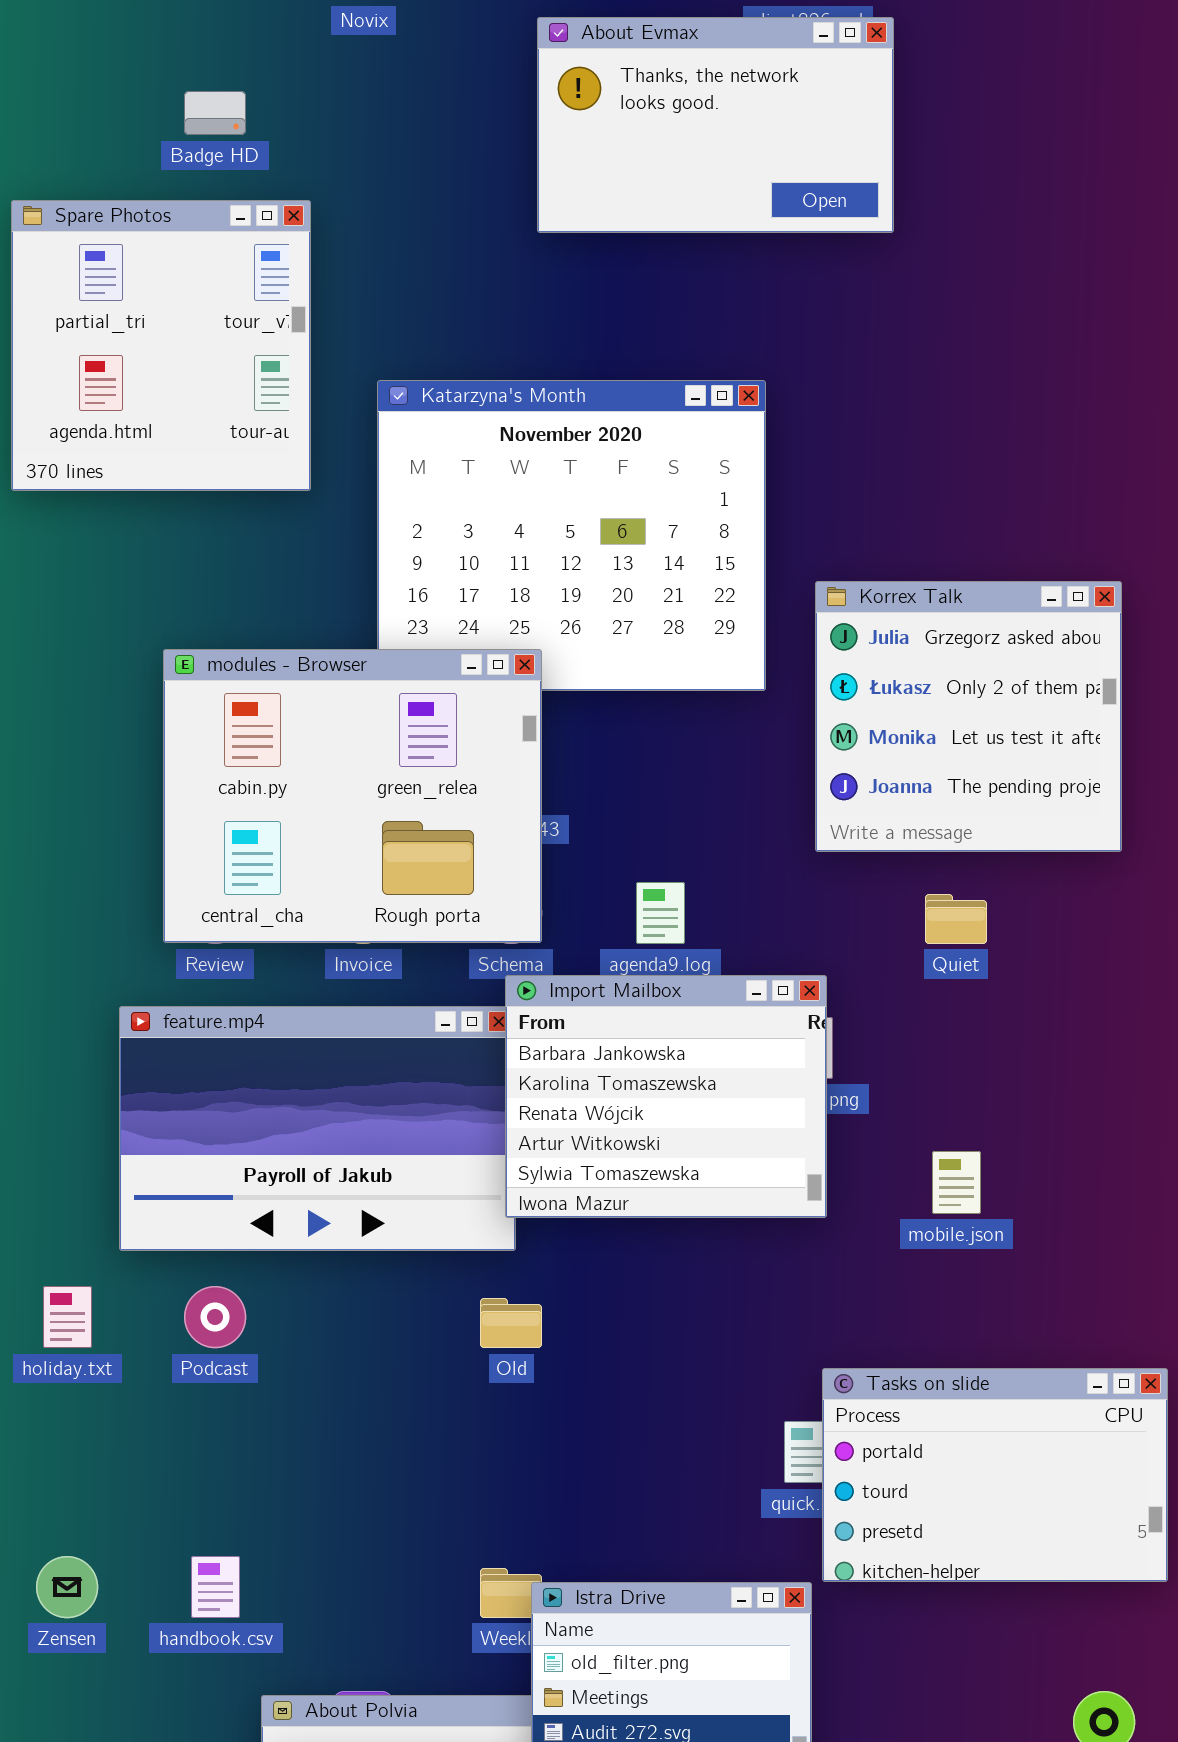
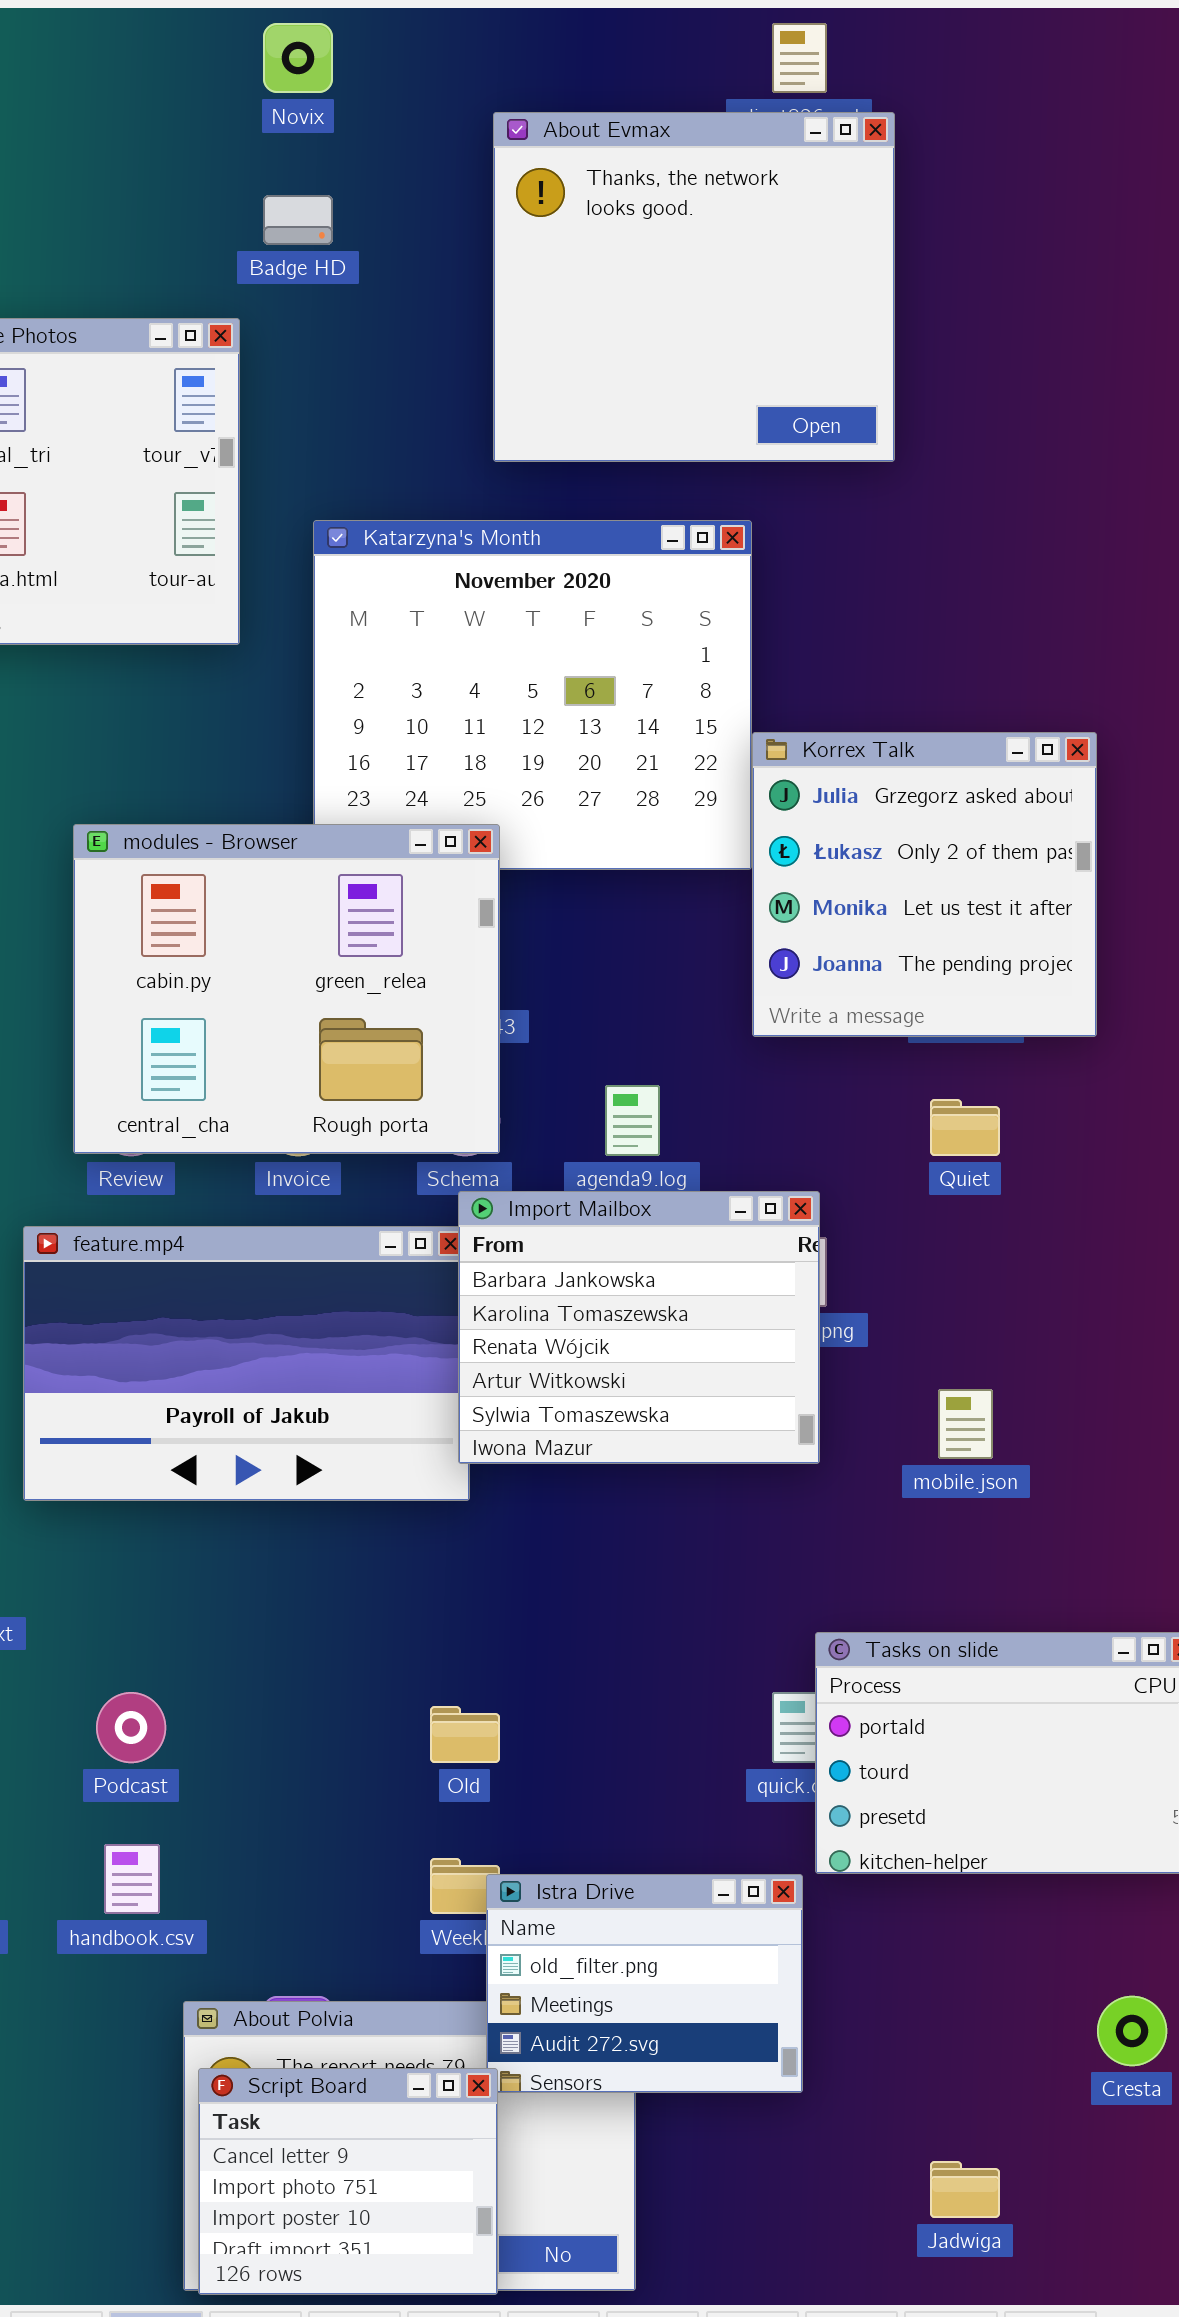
About Evmax: [537,17,894,233] -> [493,112,895,462], resized
Badge HD: [184,91,246,135] -> [263,195,333,245], moved
Korrex Talk: [815,581,1122,852] -> [752,732,1097,1037], moved
Podcast: [184,1286,246,1348] -> [96,1692,166,1763], moved
Old: [480,1298,542,1348] -> [430,1706,500,1763], moved

